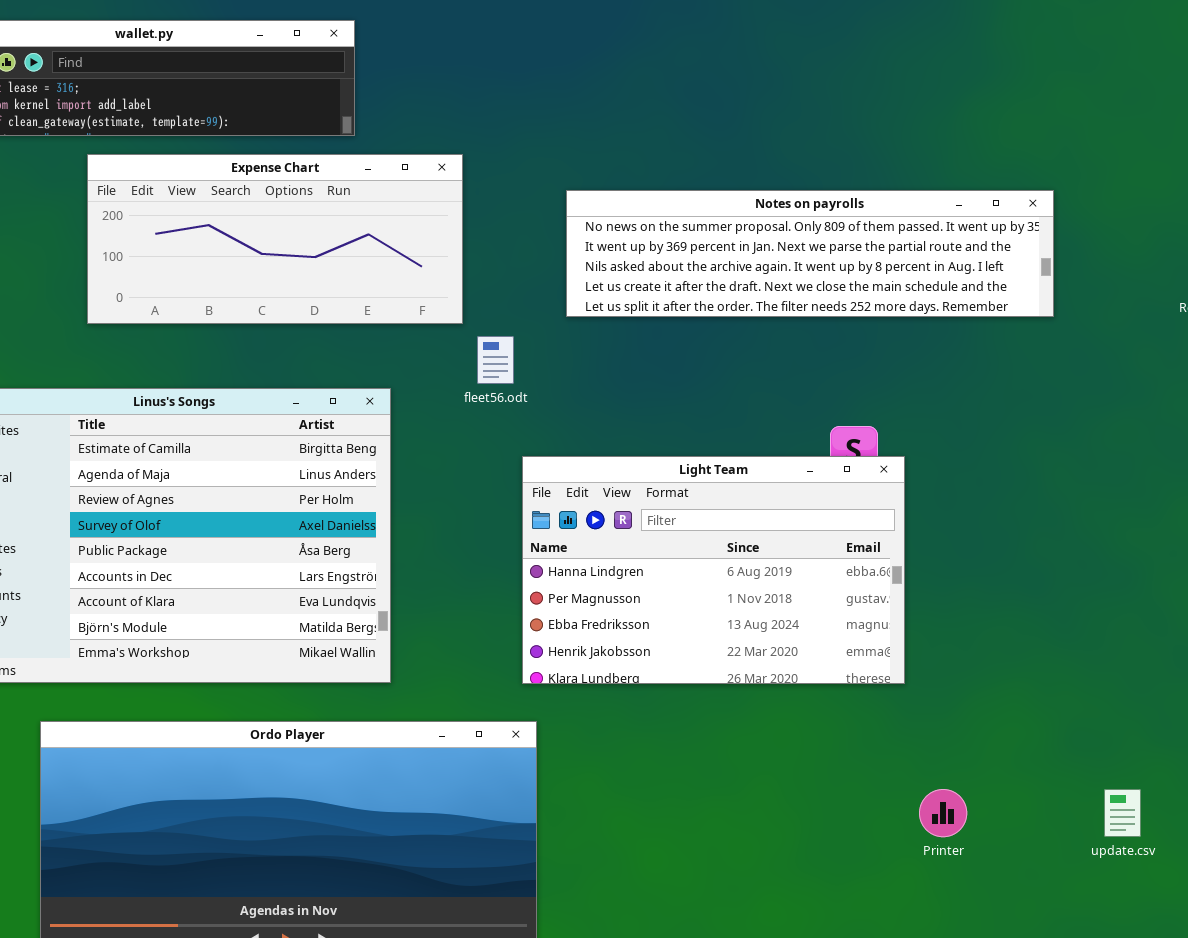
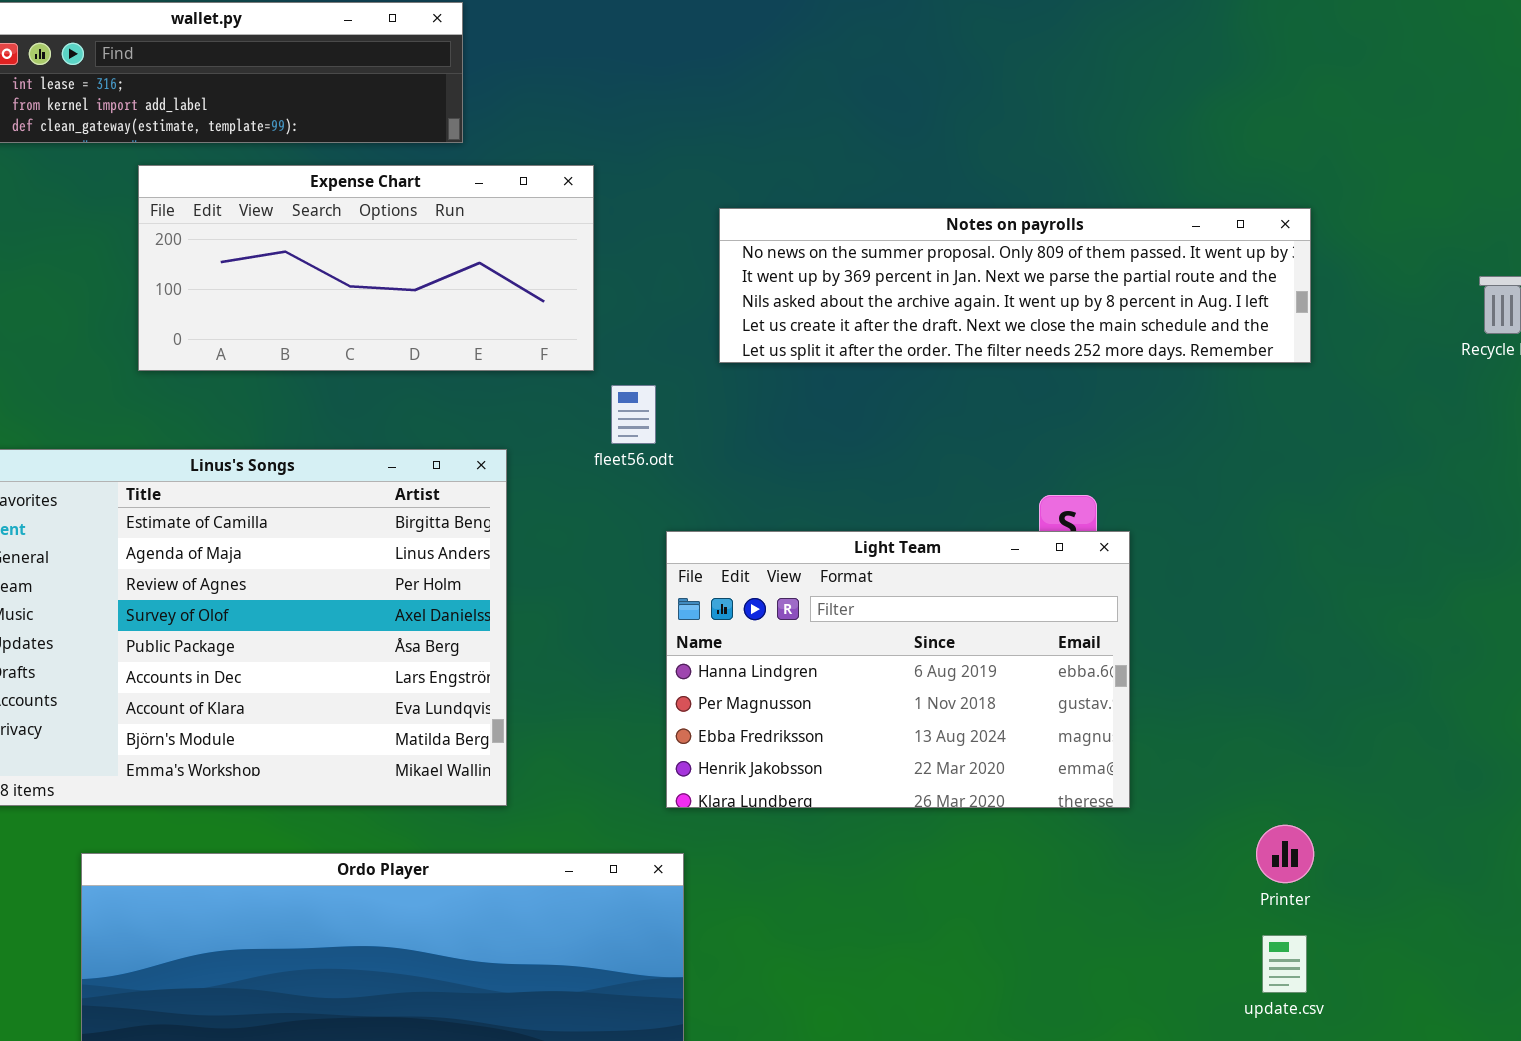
Printer: [919,789,967,837] -> [1256,825,1314,883], moved
update.csv: [1104,789,1141,837] -> [1262,935,1307,993], moved

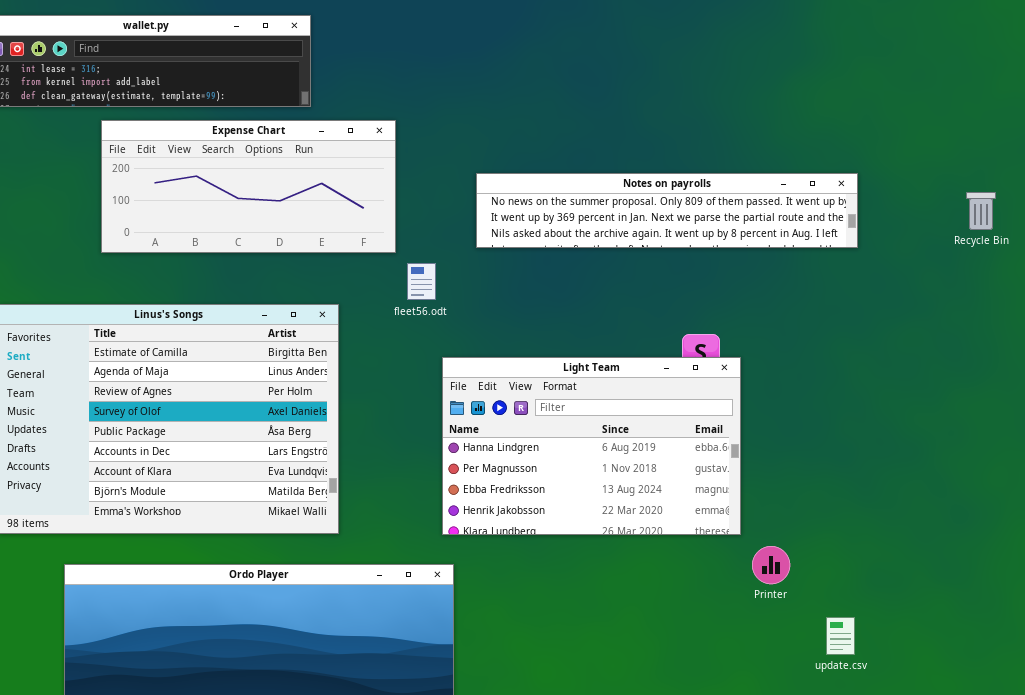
Notes on payrolls: [719,208,1311,363] -> [476,173,858,248], resized
Printer: [1256,825,1314,883] -> [752,546,790,584], moved

